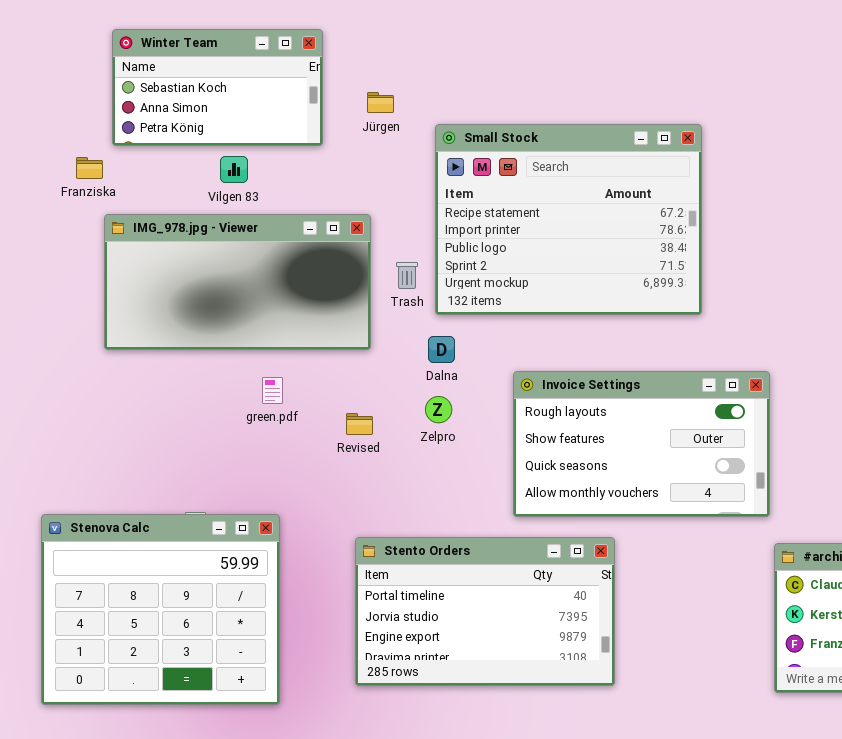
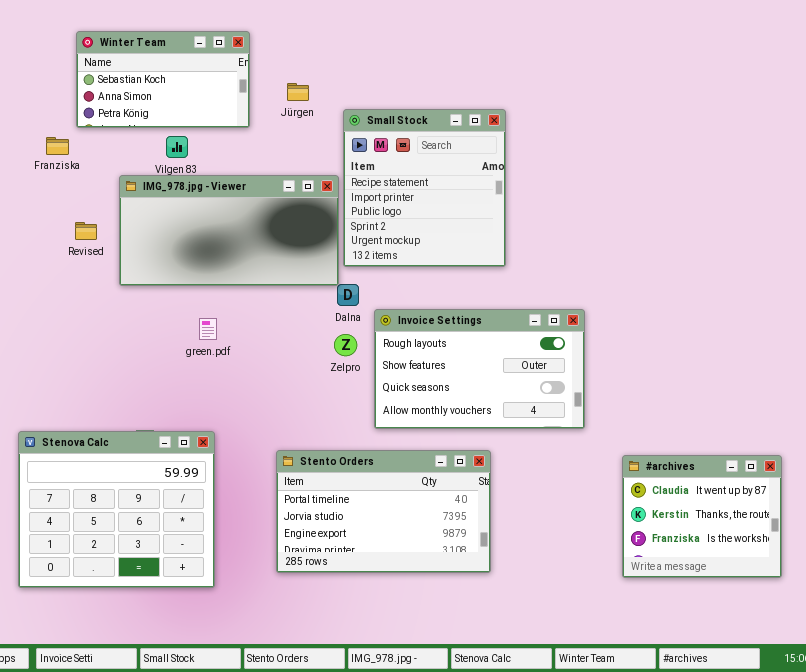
Small Stock: [435,124,702,315] -> [343,109,506,267], resized
IMG_978.jpg - Viewer: [104,214,371,350] -> [119,175,339,286], moved
Invoice Settings: [513,371,770,517] -> [374,309,585,429], moved
Revised: [346,413,373,435] -> [75,222,97,240], moved

